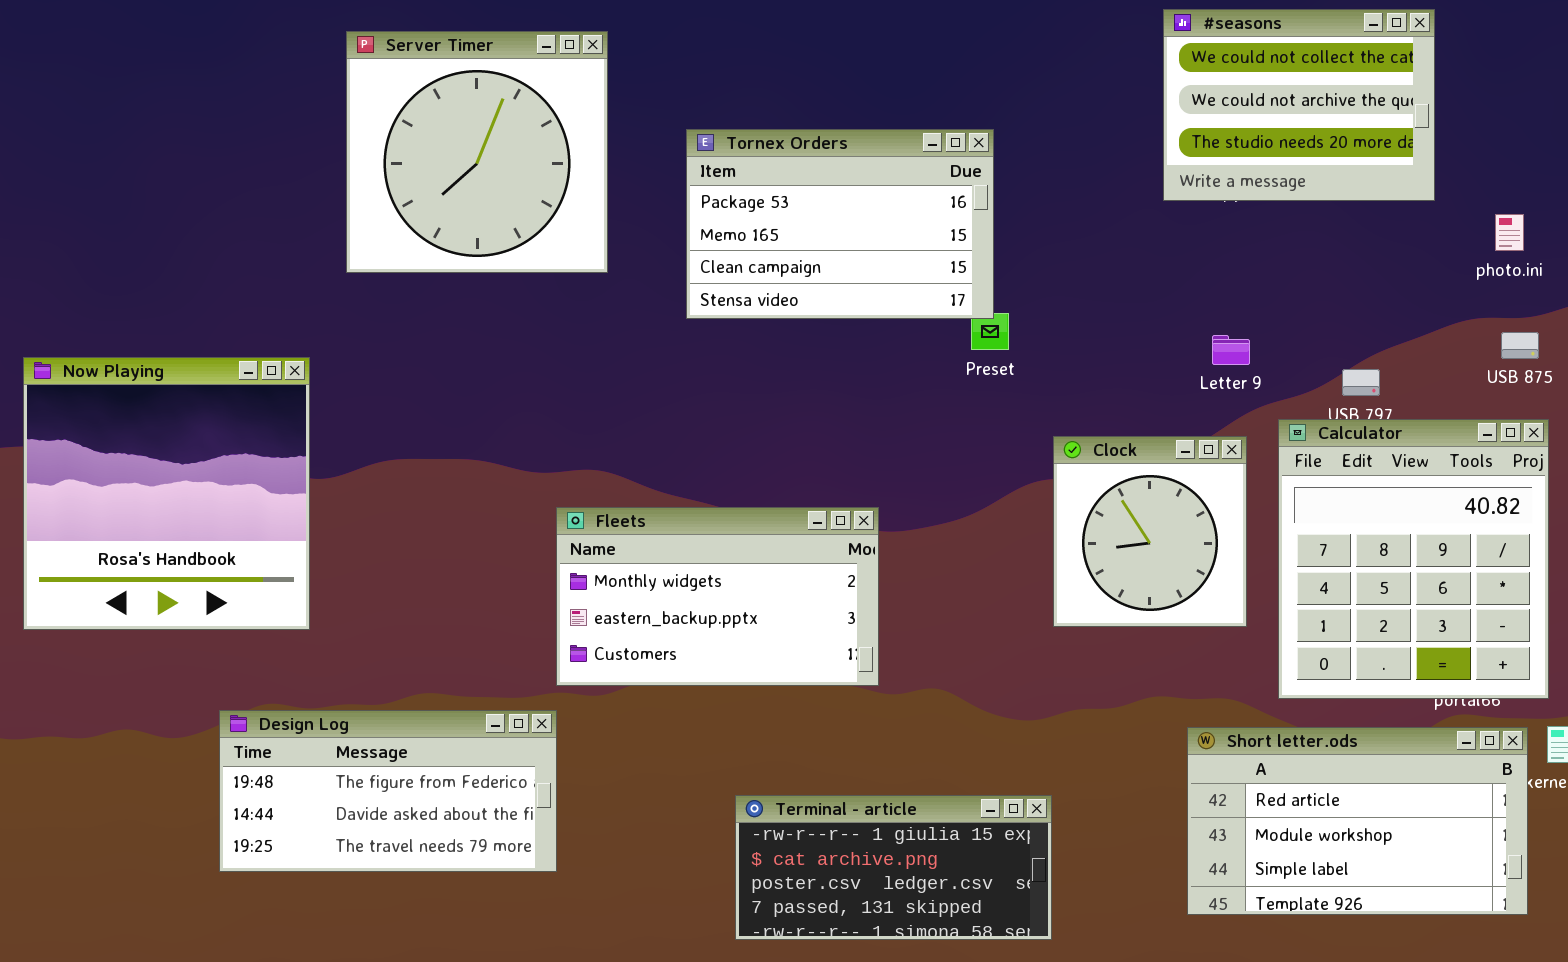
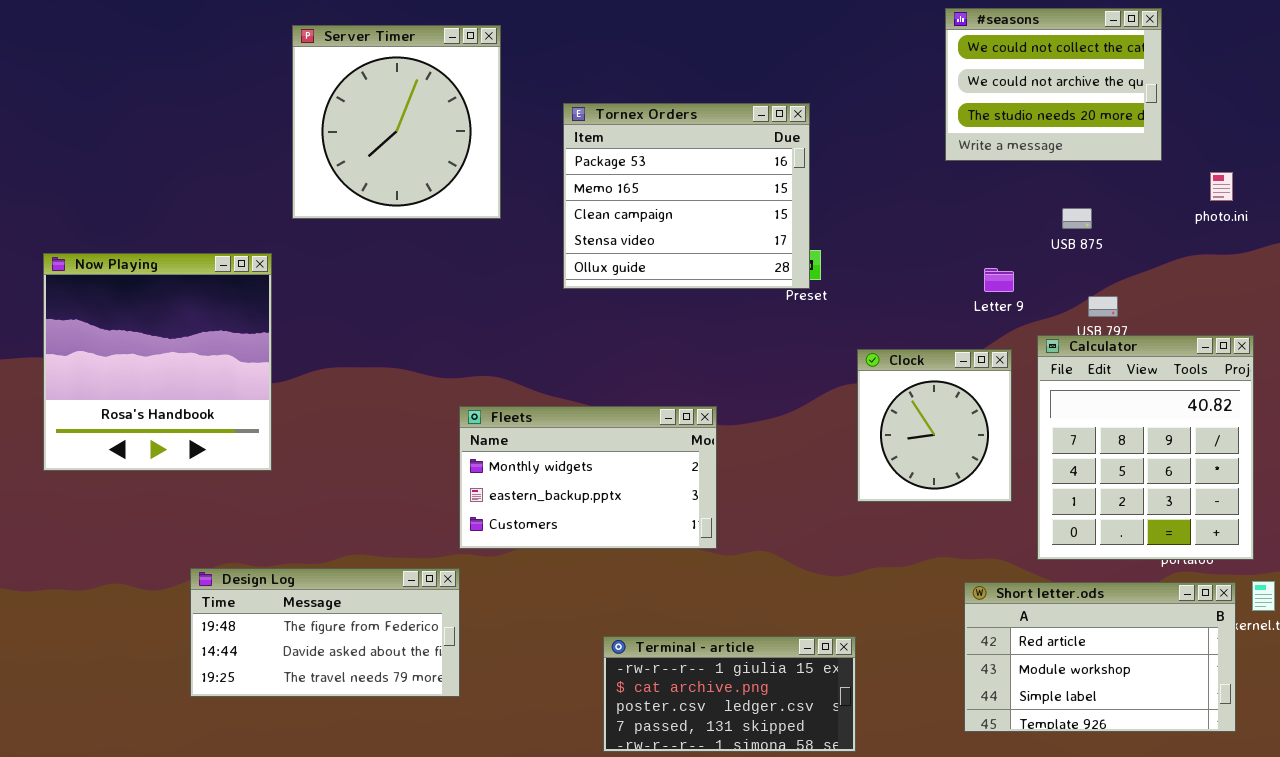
Tornex Orders: [686,129,994,319] -> [563,103,810,289], resized
USB 875: [1501,332,1539,359] -> [1062,208,1092,229], moved
Now Playing: [23,357,310,630] -> [43,253,272,471], moved

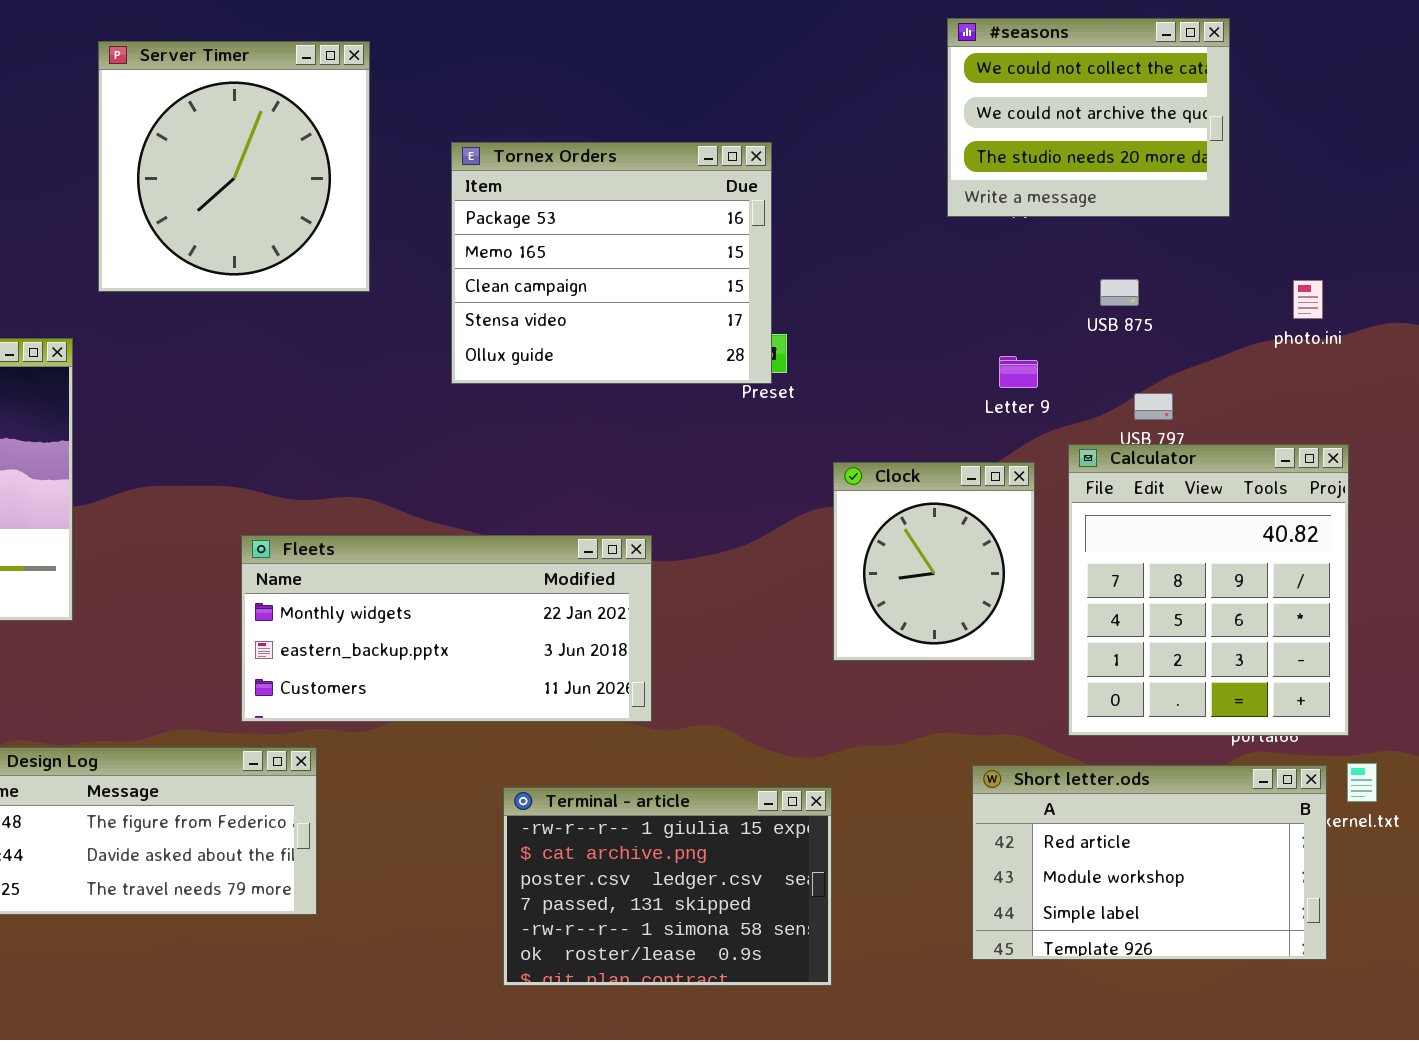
photo.ini: [1210,172,1233,201] -> [1293,280,1323,319], moved
Fleets: [459,406,717,549] -> [241,535,652,722], resized
Terminal - article: [603,636,856,752] -> [503,787,832,986], resized

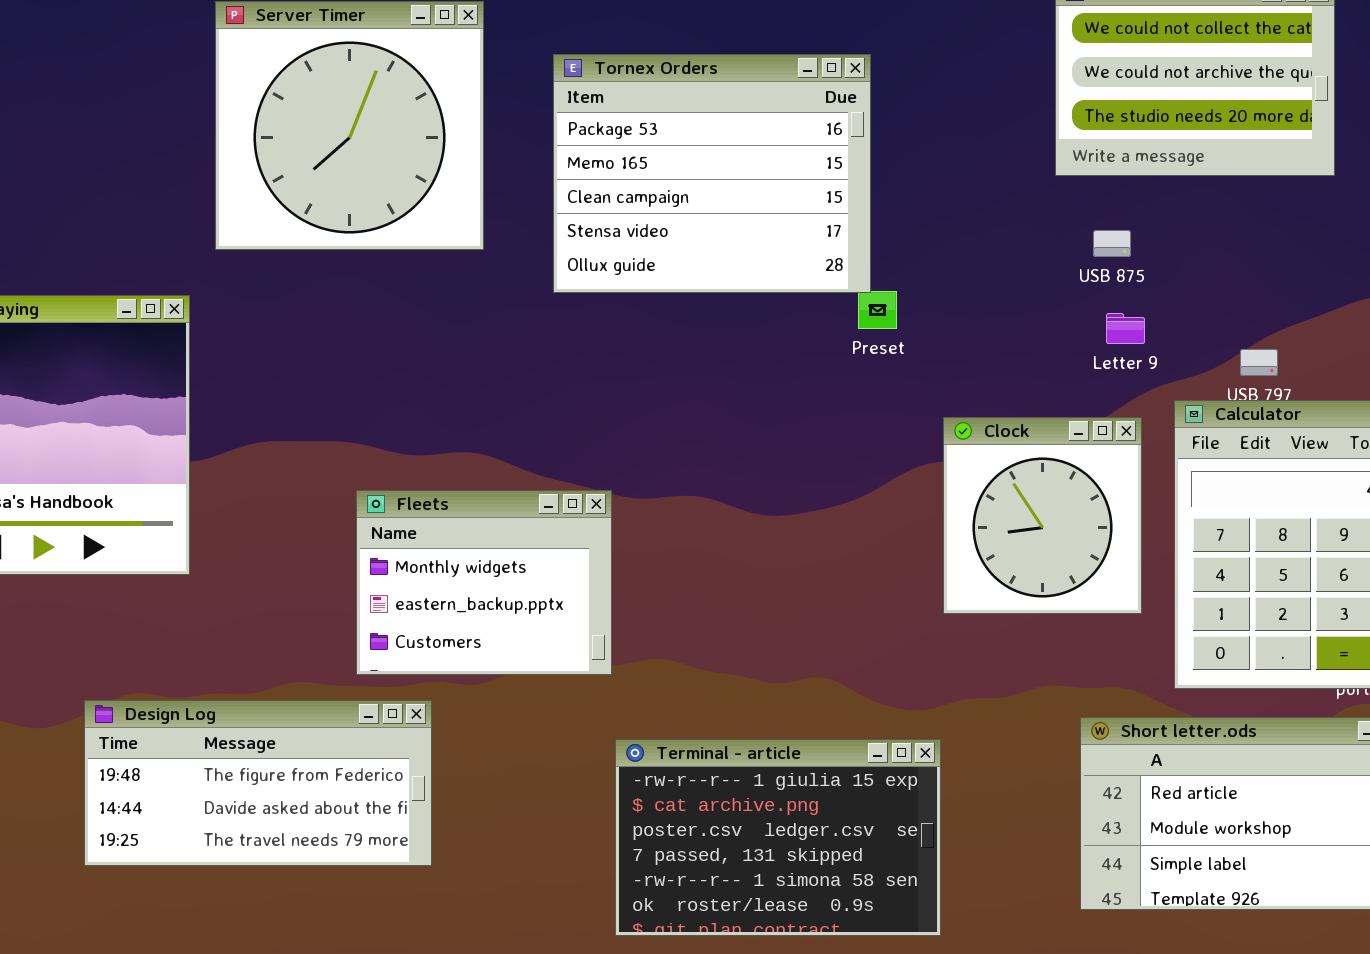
Tornex Orders: [451,142,772,384] -> [553,54,871,293], moved
USB 875: [1100,279,1139,306] -> [1093,230,1131,257], moved
Fleets: [241,535,652,722] -> [356,490,612,675], resized

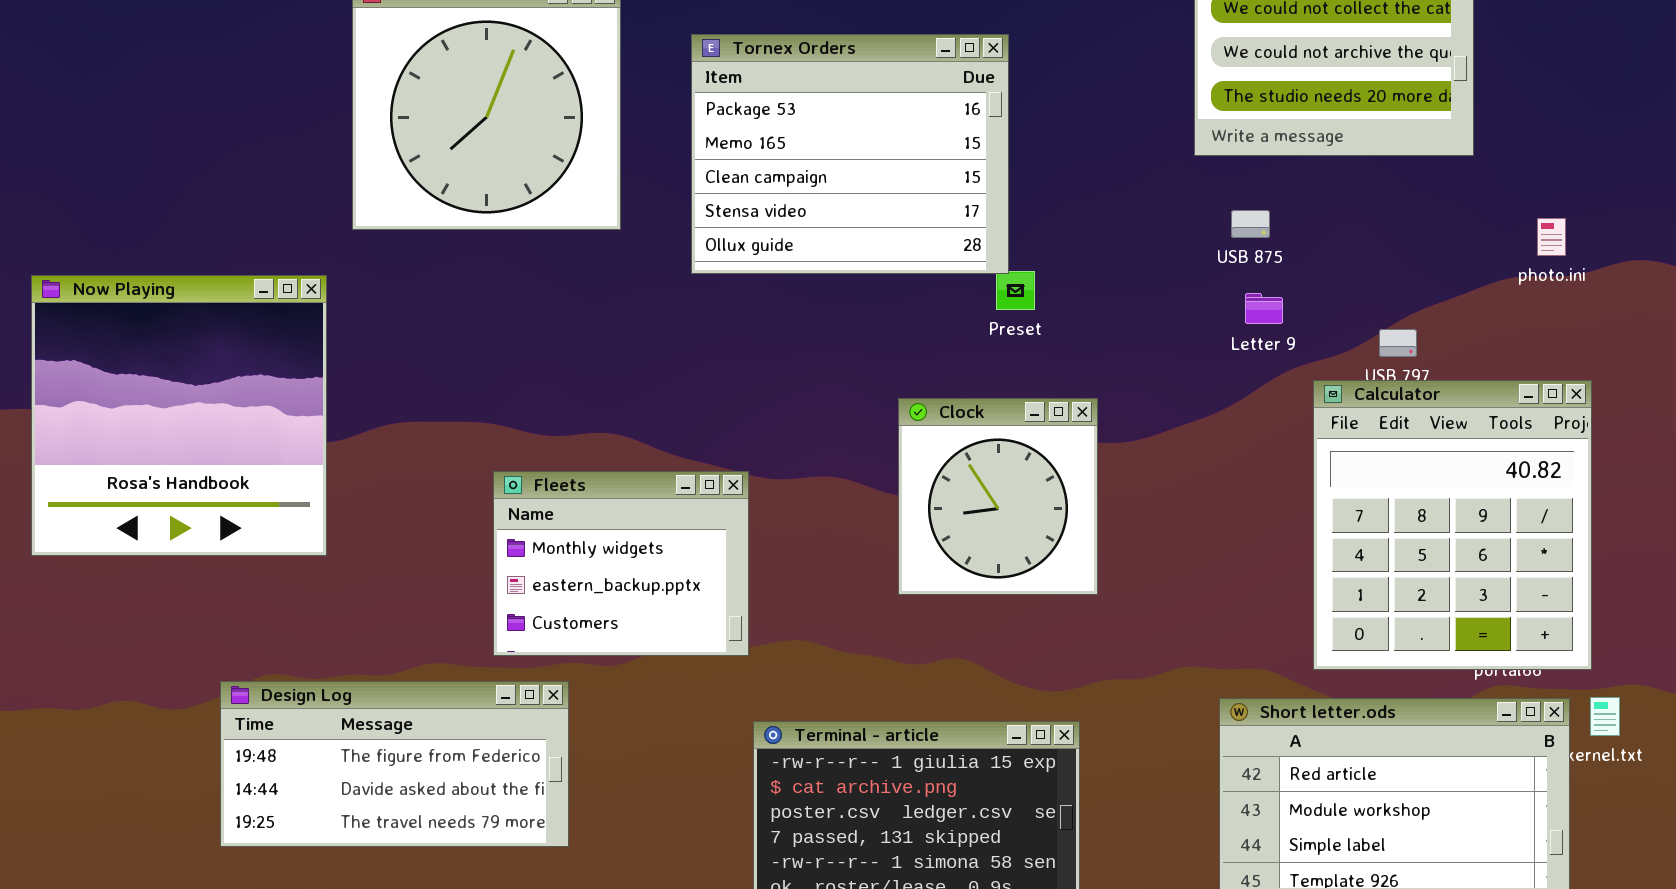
Clock: [943,417,1142,614] -> [898,398,1098,595], moved

